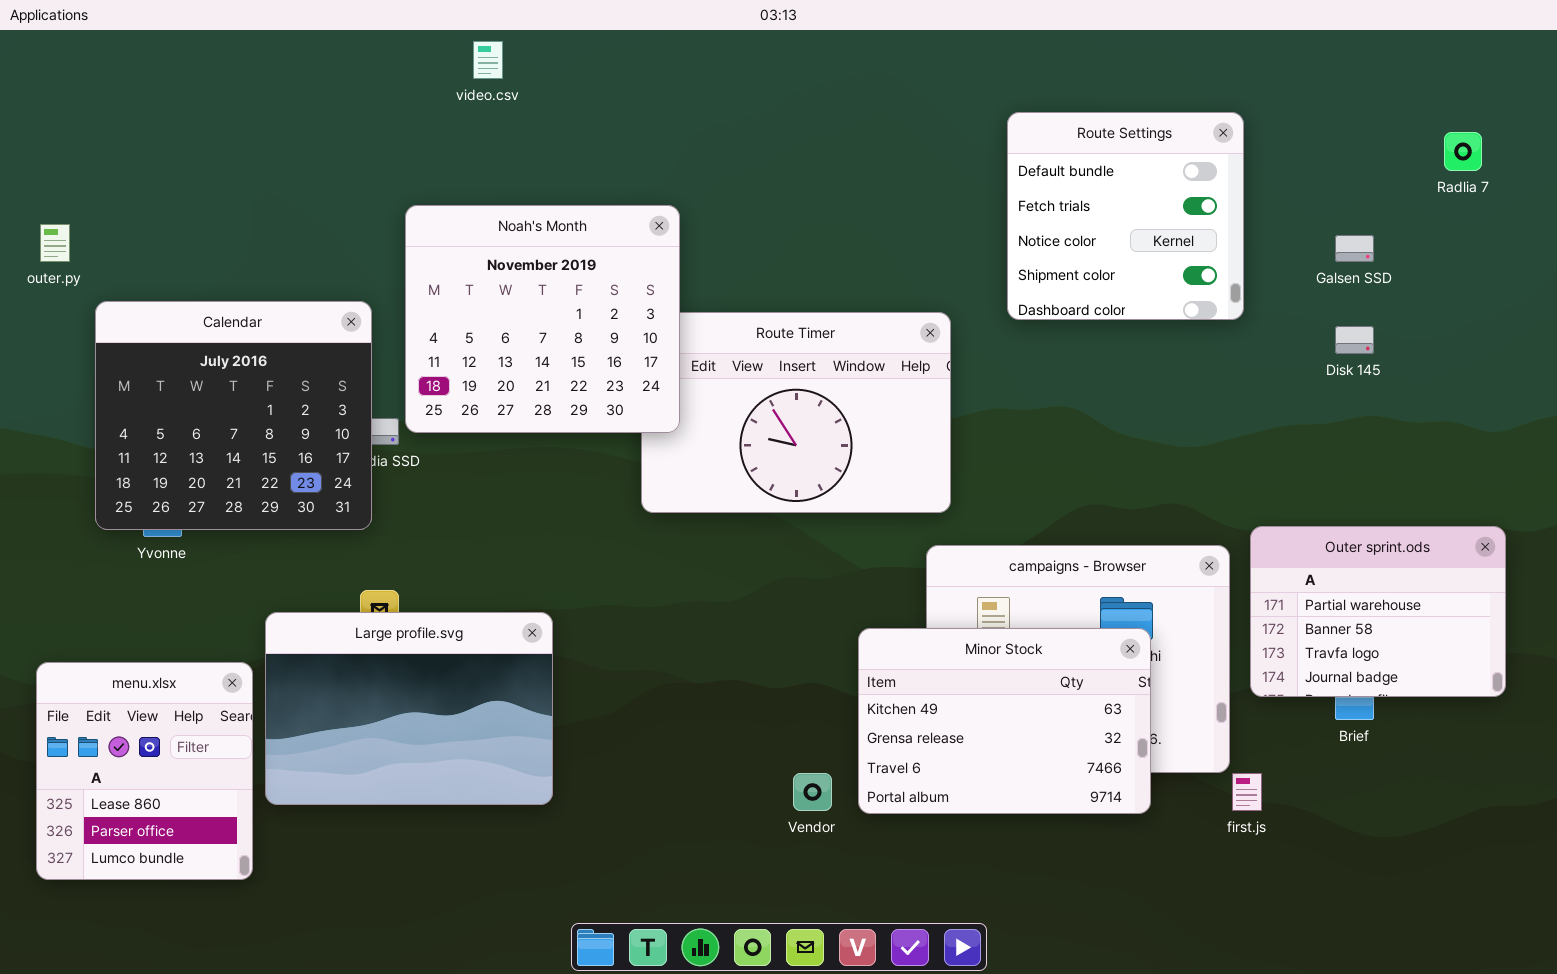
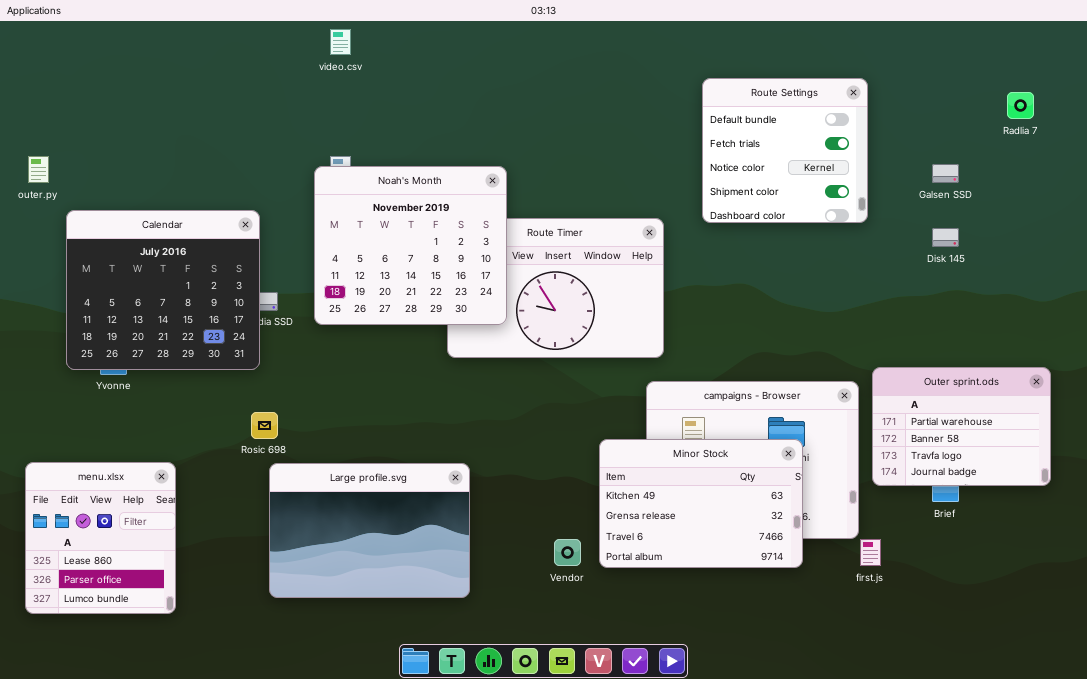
Noah's Month: [405,205,680,433] -> [314,166,507,325], moved
Large profile.svg: [265,612,553,805] -> [269,463,470,598], moved

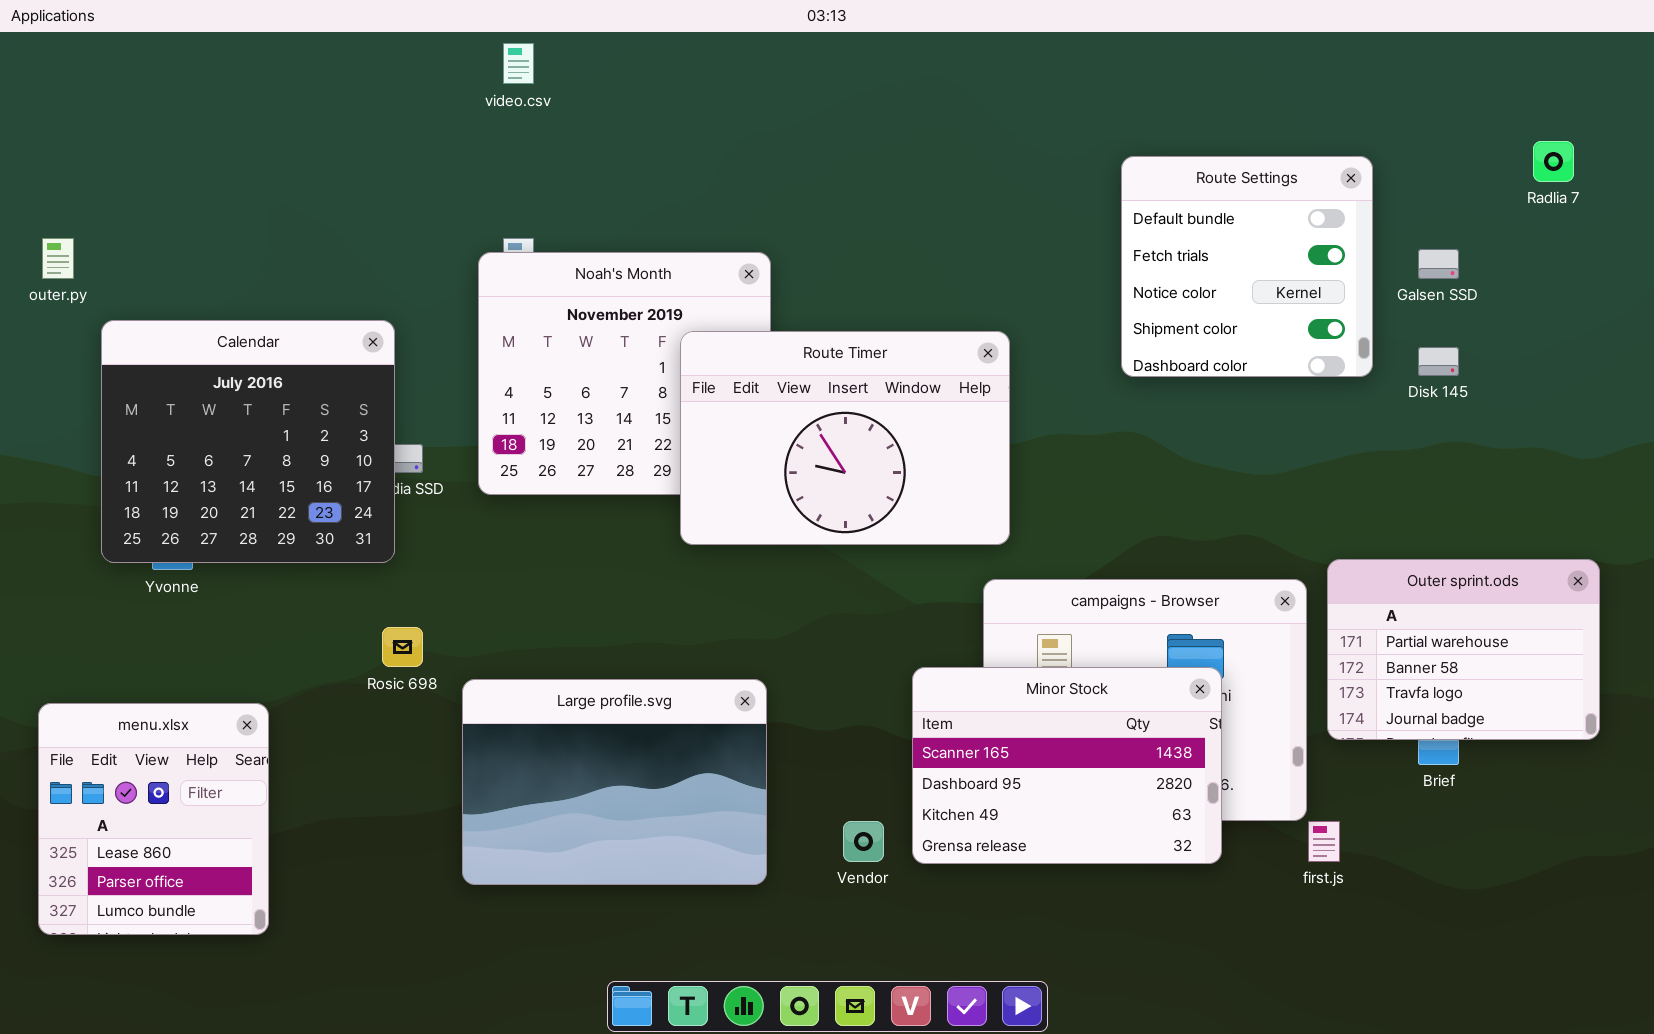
Route Settings: [702,78,868,223] -> [1121,156,1373,377], moved
Route Timer: [447,218,664,358] -> [680,331,1010,545], raised
Minor Stock: [599,439,803,568] -> [912,667,1222,864], scrolled up 2 rows
Large profile.svg: [269,463,470,598] -> [462,679,767,885], moved

